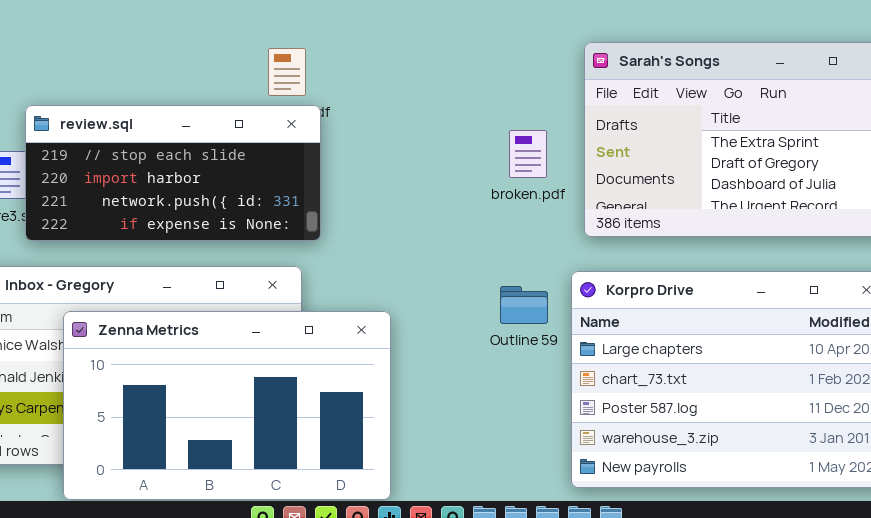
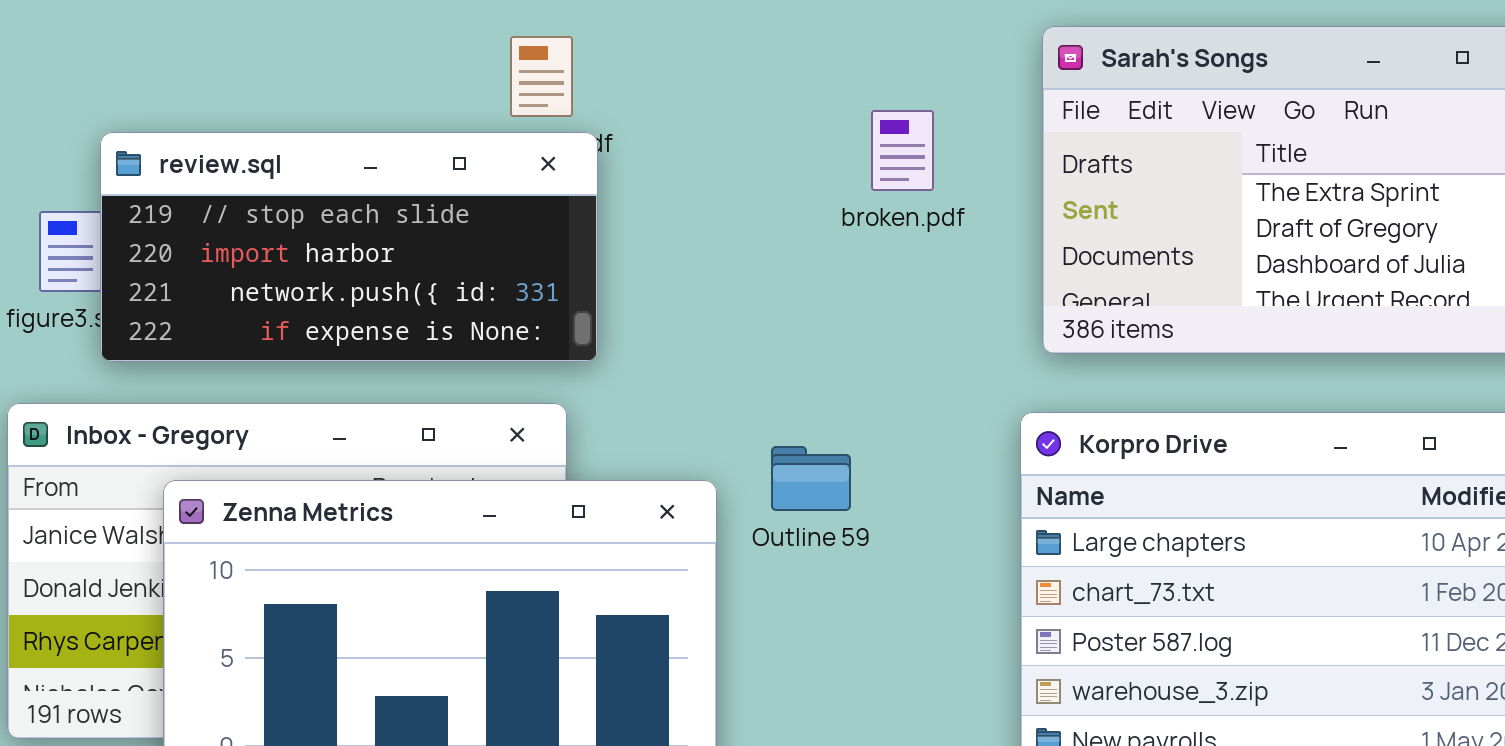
broken.pdf: [509,130,547,178] -> [871,110,934,191], moved
Outline 59: [500,286,548,324] -> [771,446,851,511], moved

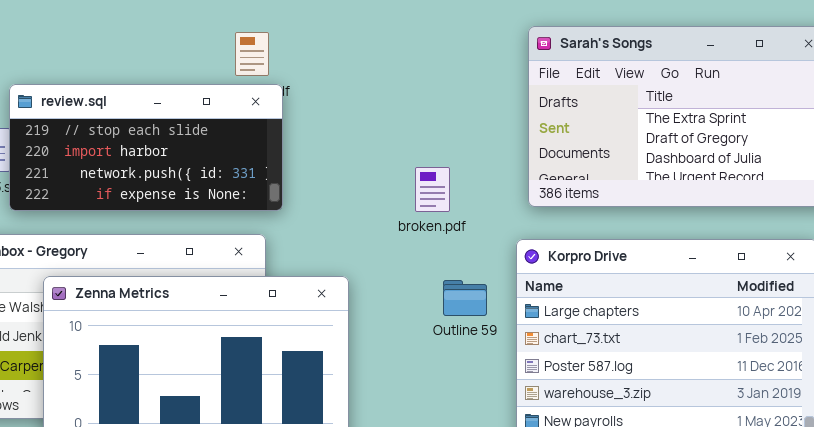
broken.pdf: [871,110,934,191] -> [415,167,450,212], moved
Outline 59: [771,446,851,511] -> [443,280,487,316], moved

